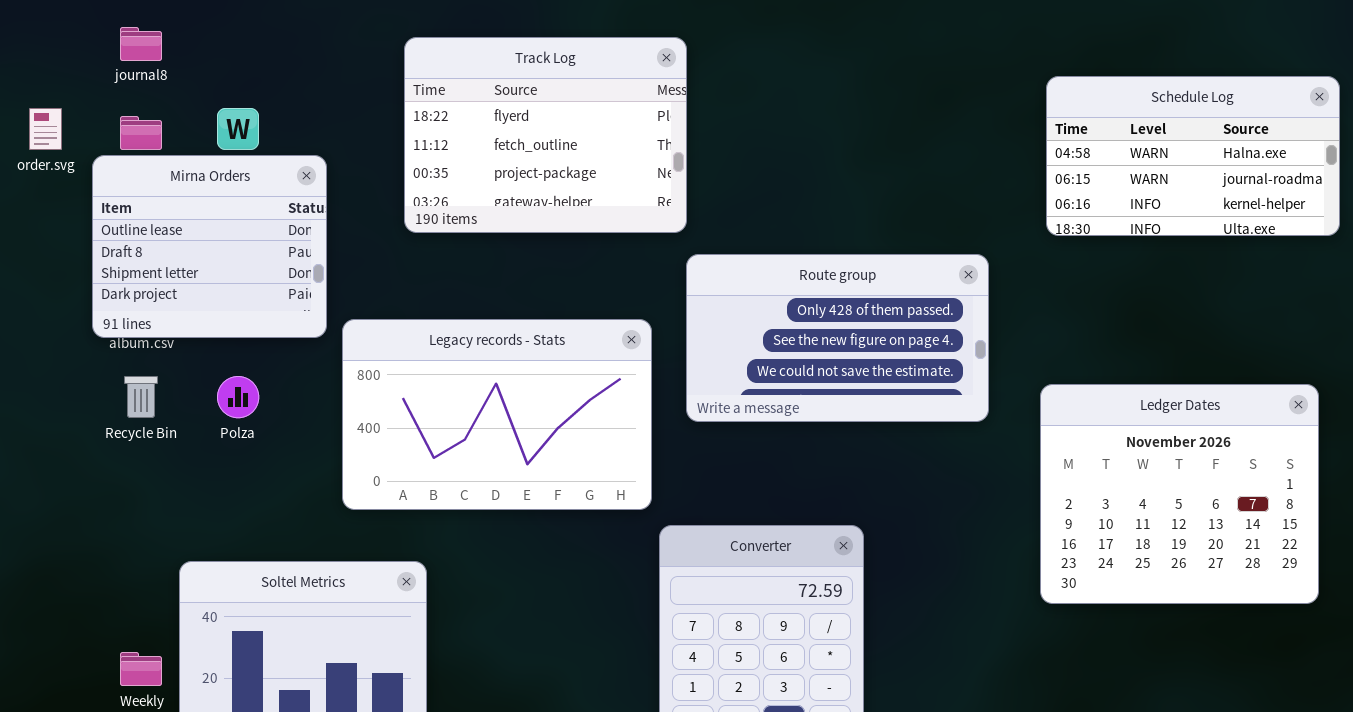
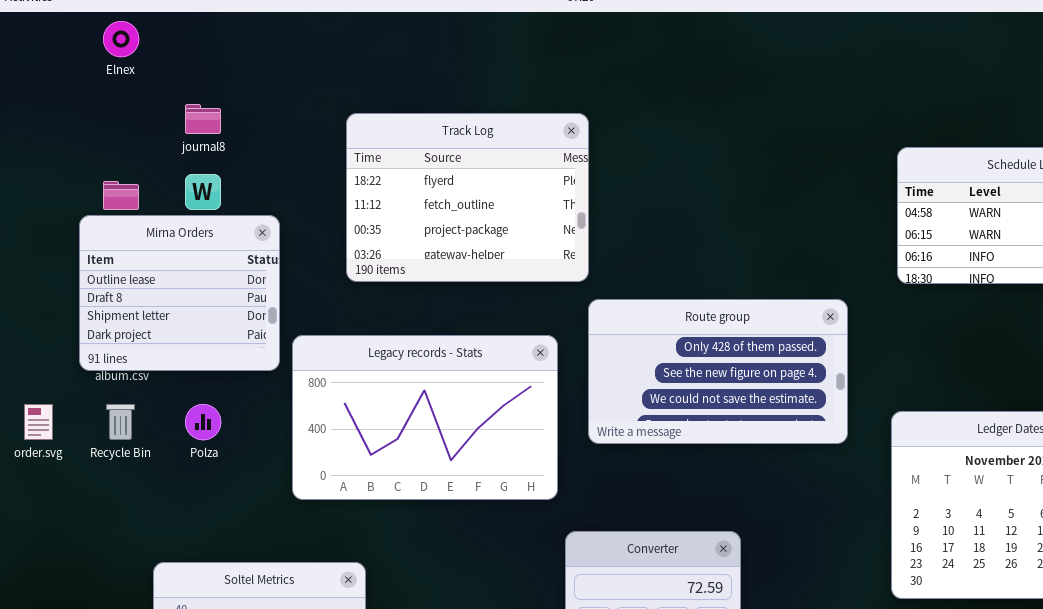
journal8: [120,27,162,61] -> [185,104,221,134], moved
order.svg: [29,108,62,150] -> [24,404,53,440], moved
Legacy records - Stats: [342,319,652,510] -> [292,335,558,500], moved

